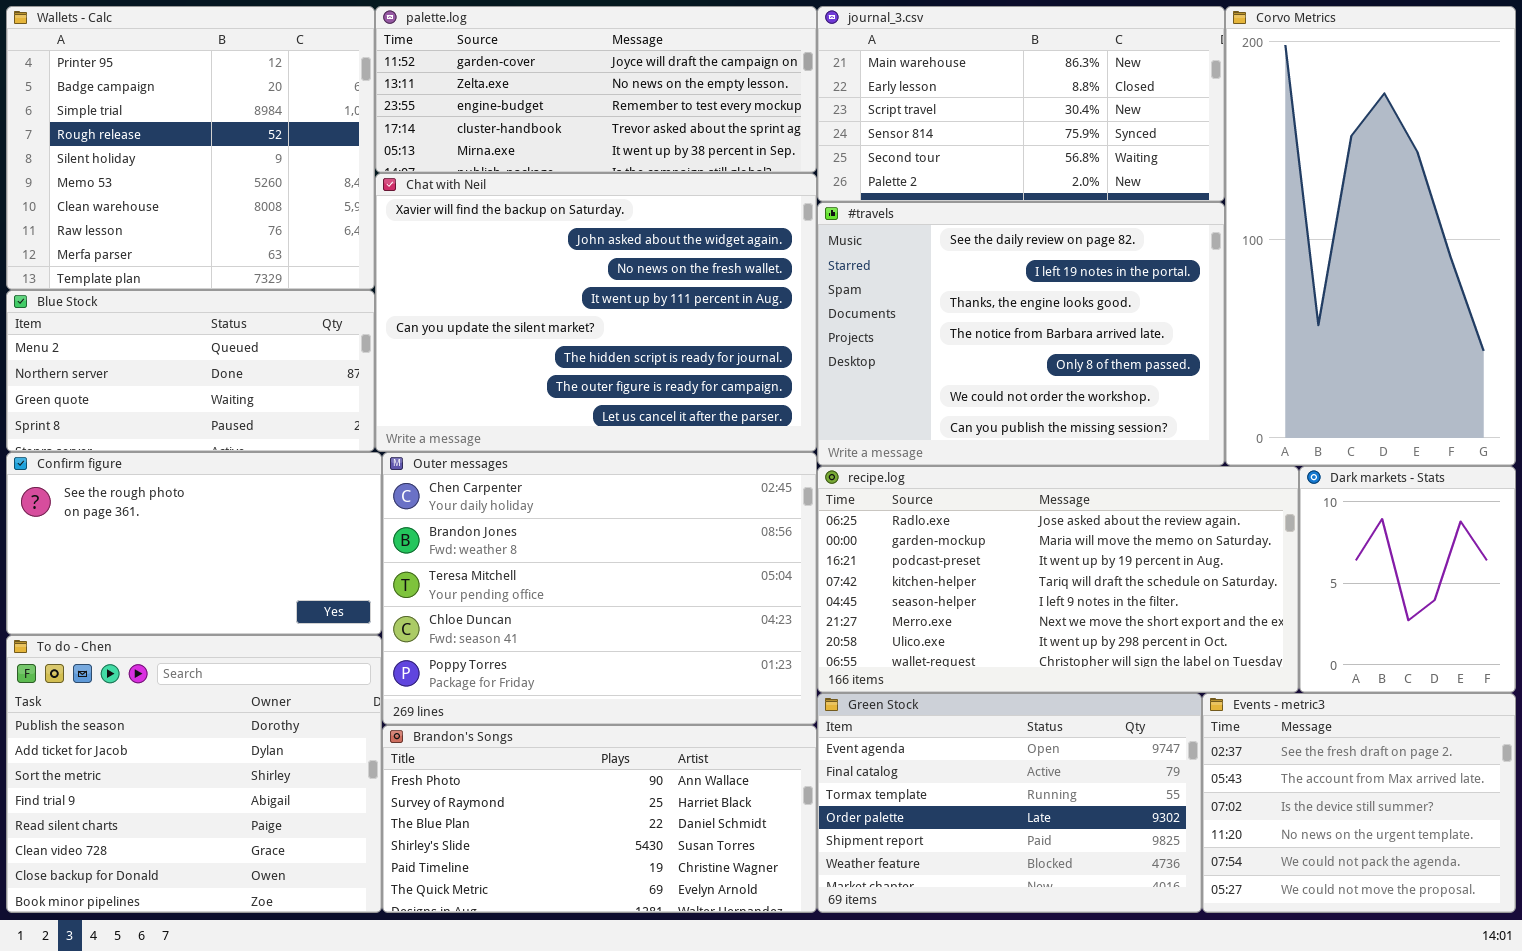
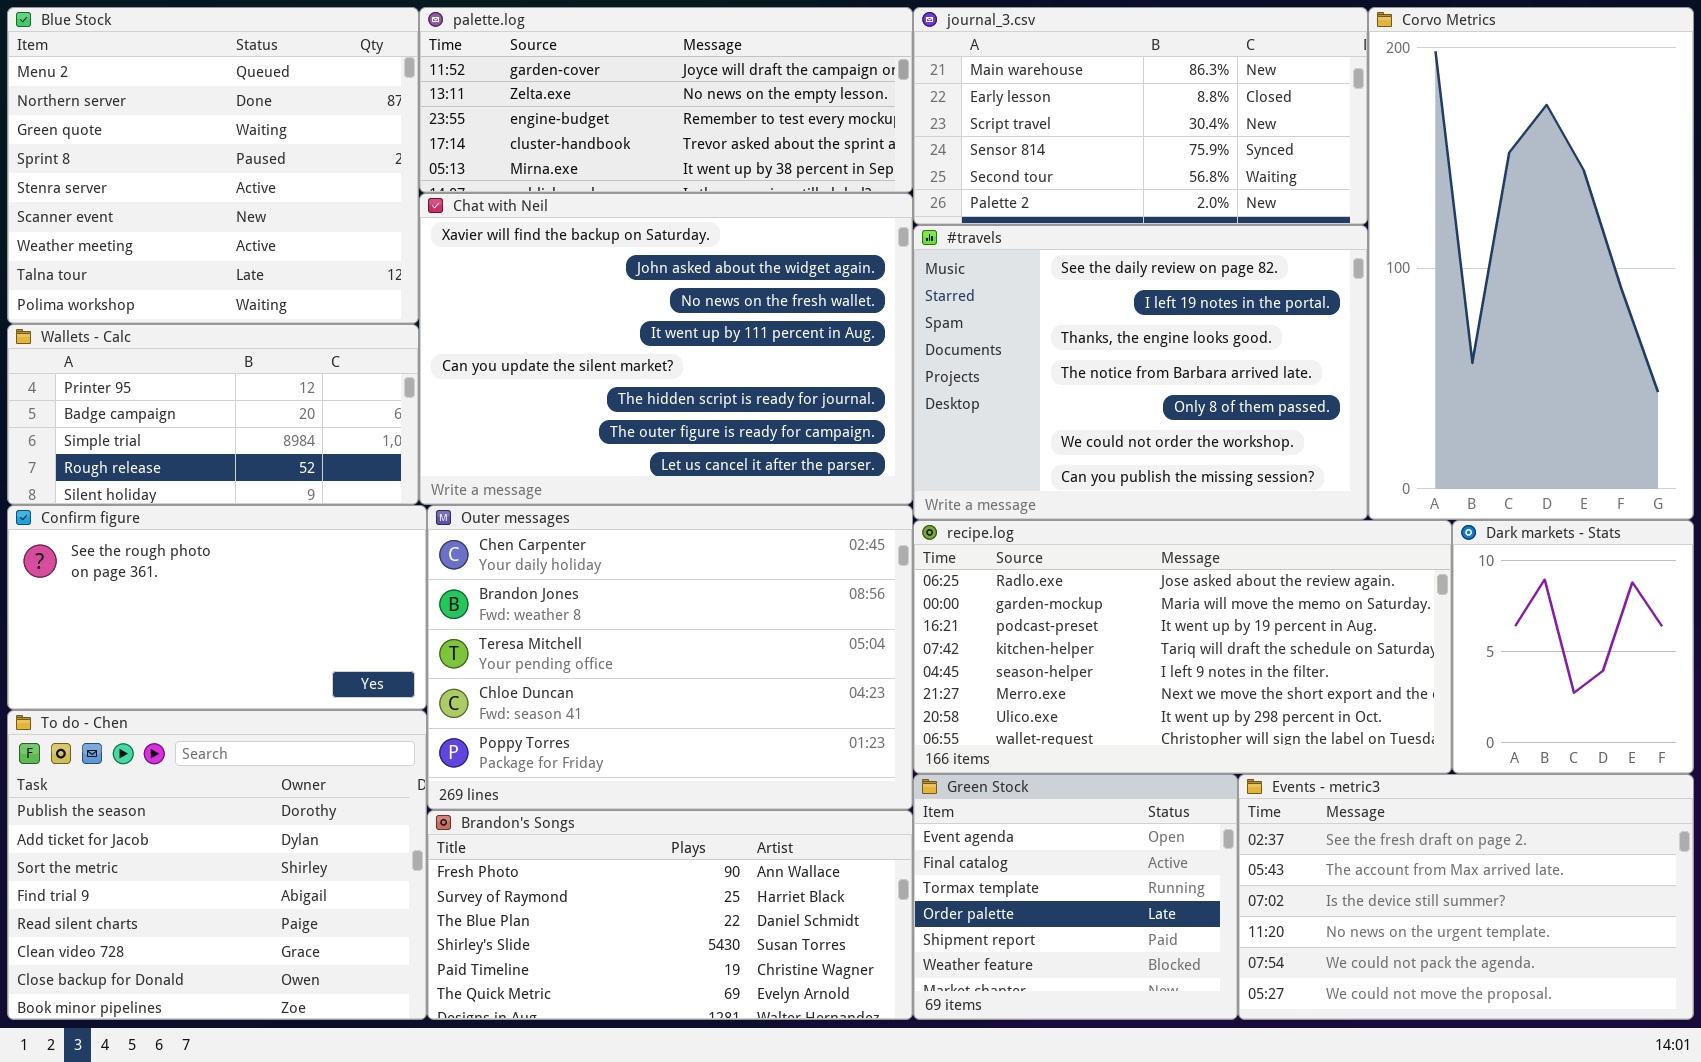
Wallets - Calc: [6,6,375,290] -> [7,324,419,505], moved, resized
Blue Stock: [6,290,375,452] -> [7,7,419,324], moved, resized
Green Stock: [817,693,1202,913] -> [913,774,1238,1020], resized
Events - metric3: [1202,693,1516,913] -> [1238,774,1694,1020], resized

